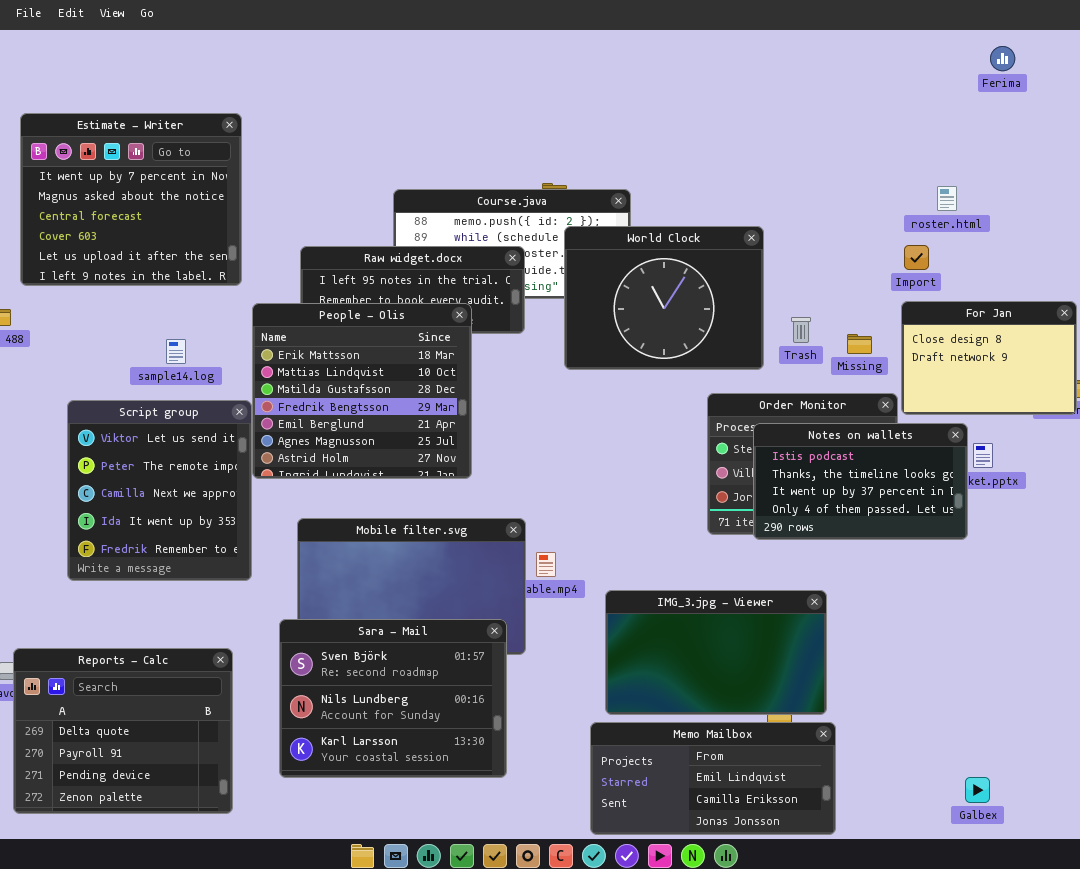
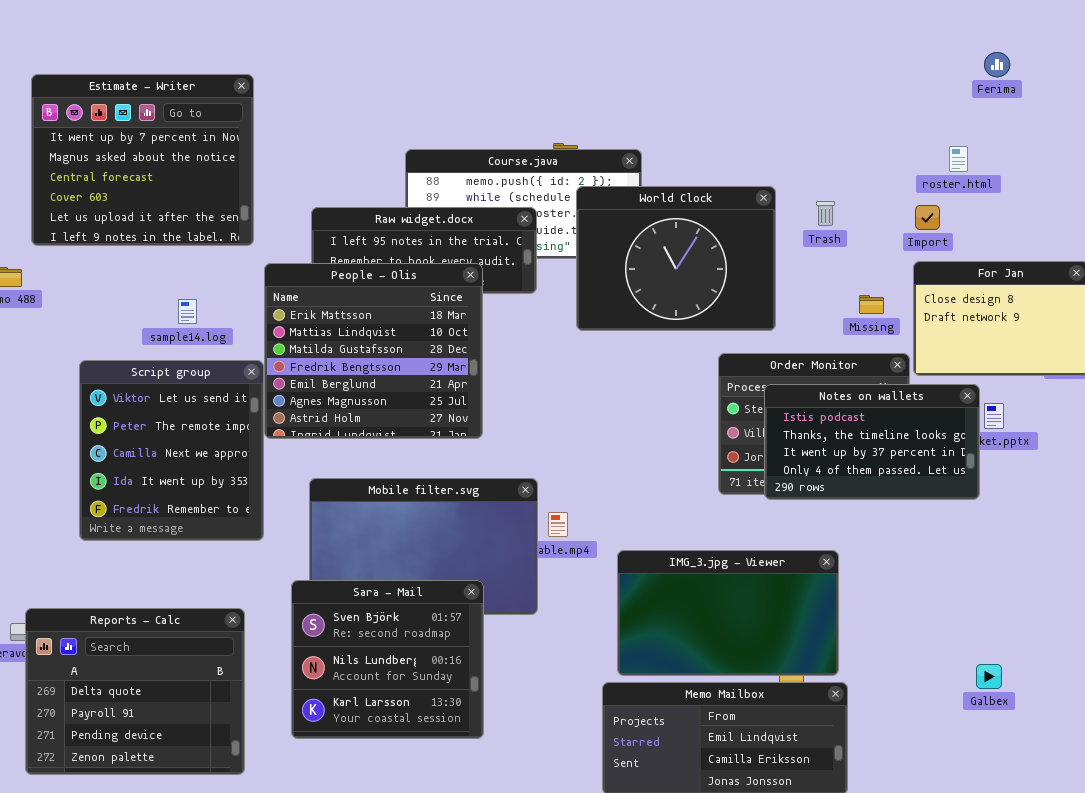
Ferima: [990,46,1015,71] -> [984,52,1010,77], moved
Trash: [791,317,811,343] -> [816,201,835,226], moved
Sara - Mail: [279,619,507,778] -> [291,580,484,739], resized
Galbex: [965,777,990,803] -> [976,664,1002,689], moved

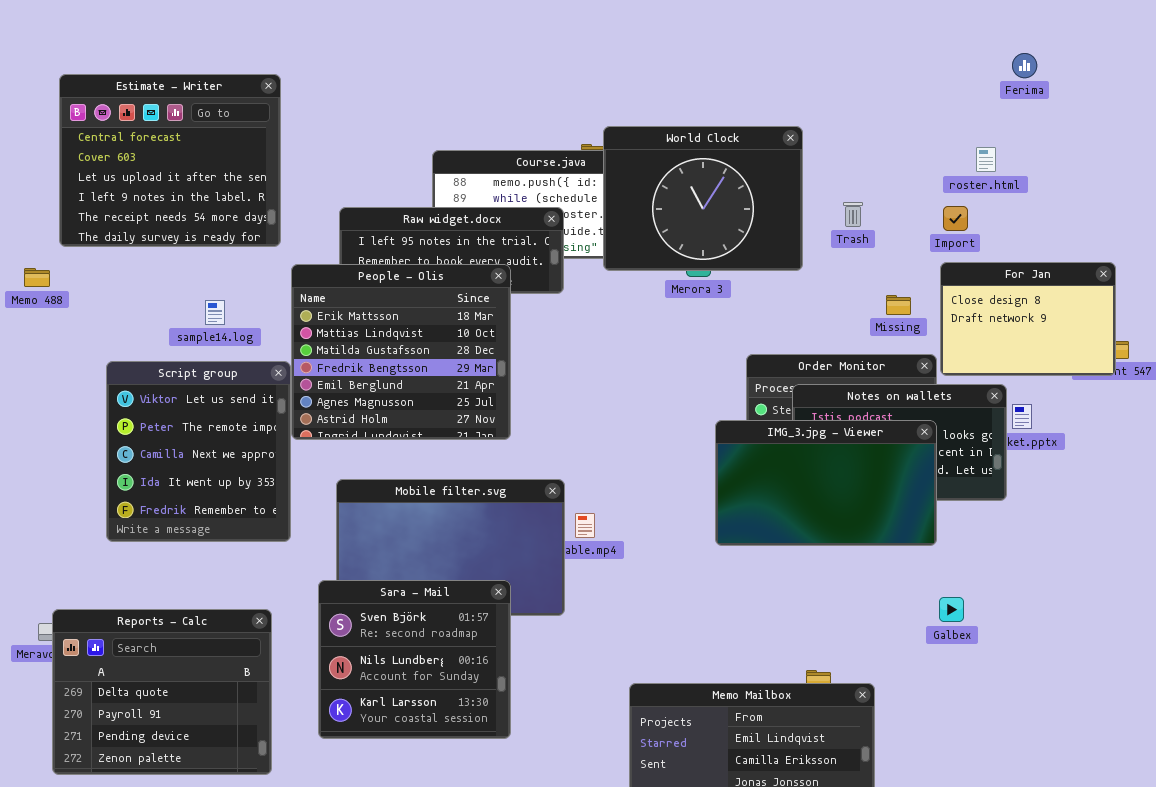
Estimate - Writer: [31,74,254,246] -> [59,74,281,247], scrolled down 2 rows
World Clock: [576,186,776,331] -> [603,126,803,271], moved
IMG_3.jpg - Viewer: [617,550,839,676] -> [715,420,937,546], moved
Galbex: [976,664,1002,689] -> [939,597,964,622], moved

